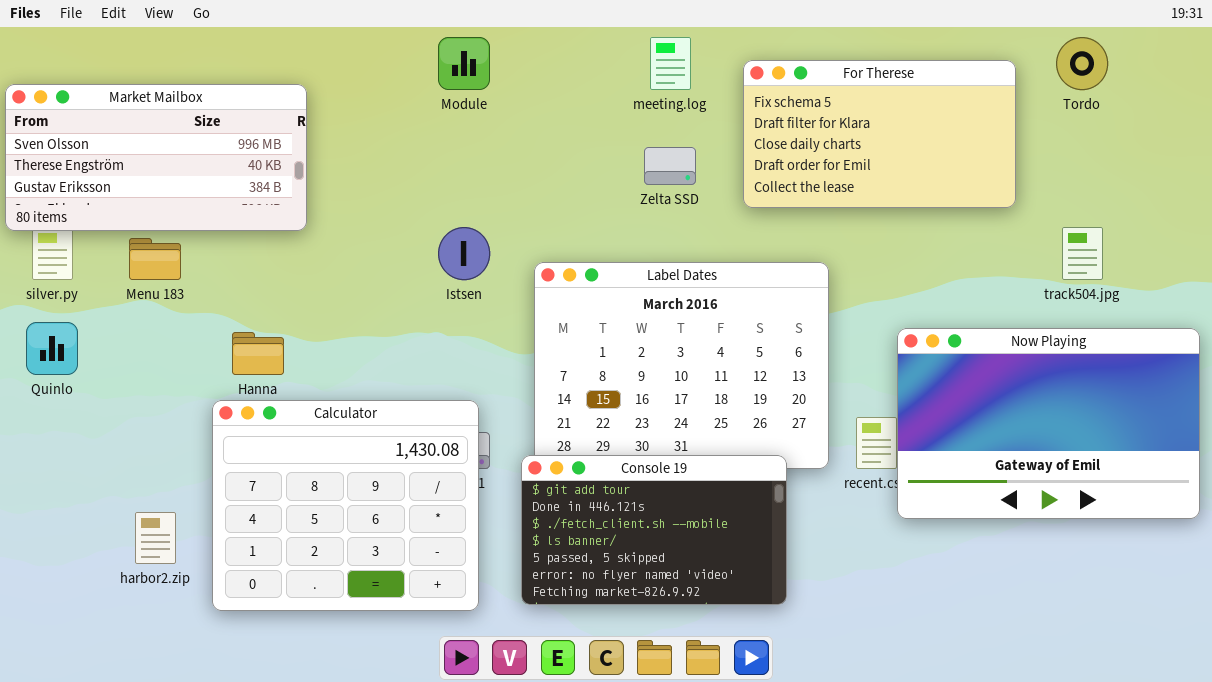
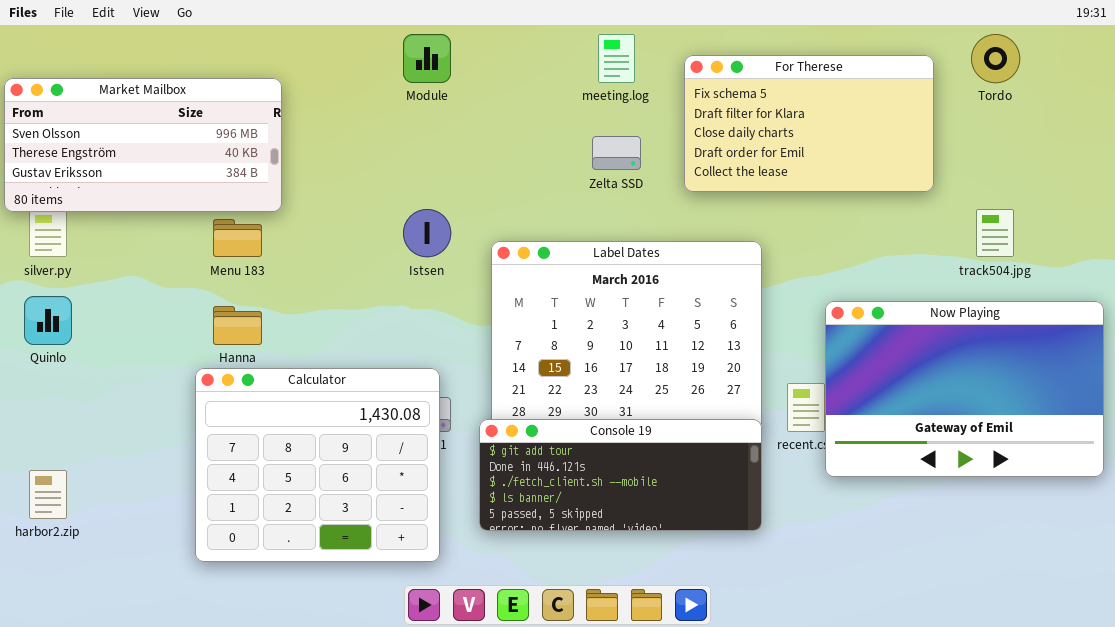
Menu 183: [129,238,181,280] -> [213,219,262,257], moved
Console 19: [521,455,787,605] -> [479,419,762,531], resized
harbor2.zip: [135,512,176,564] -> [29,470,67,519], moved

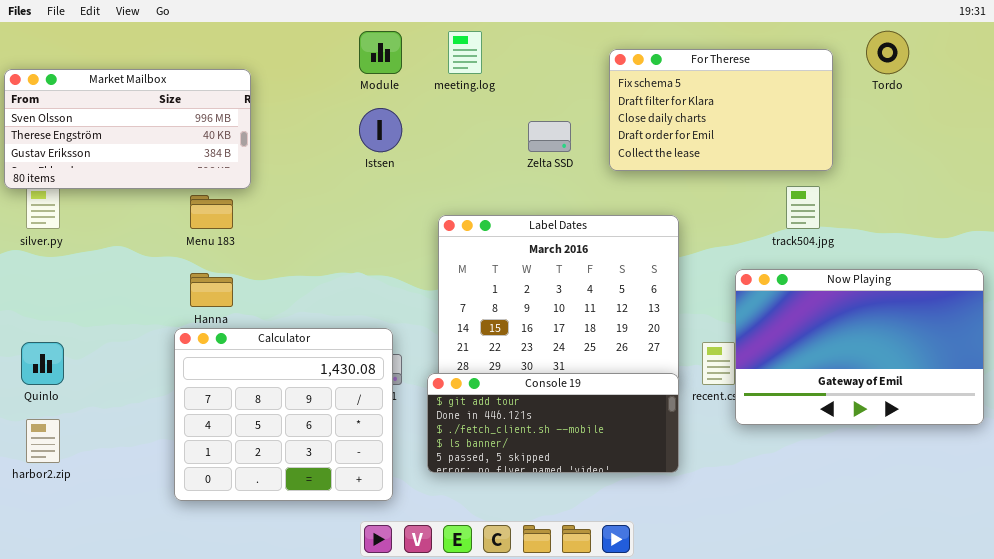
meeting.log: [598,34,635,83] -> [448,31,482,74], moved
Istsen: [403,209,451,257] -> [359,108,402,152], moved
track504.jpg: [976,209,1014,257] -> [786,186,820,229], moved
Quinlo: [24,296,72,345] -> [21,342,64,385], moved

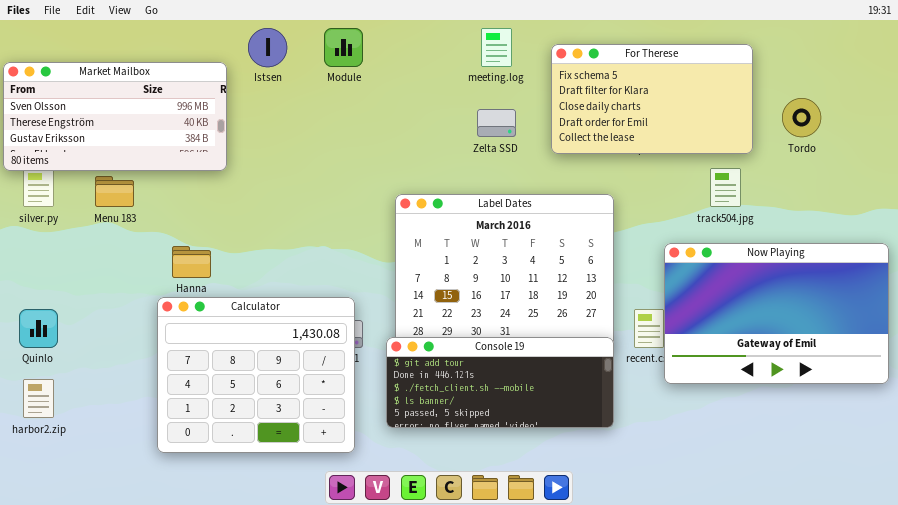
meeting.log: [448,31,482,74] -> [481,28,512,67], moved
Tordo: [866,31,909,74] -> [782,98,821,137], moved
Istsen: [359,108,402,152] -> [248,28,287,67], moved
Menu 183: [190,195,233,229] -> [95,176,134,207], moved

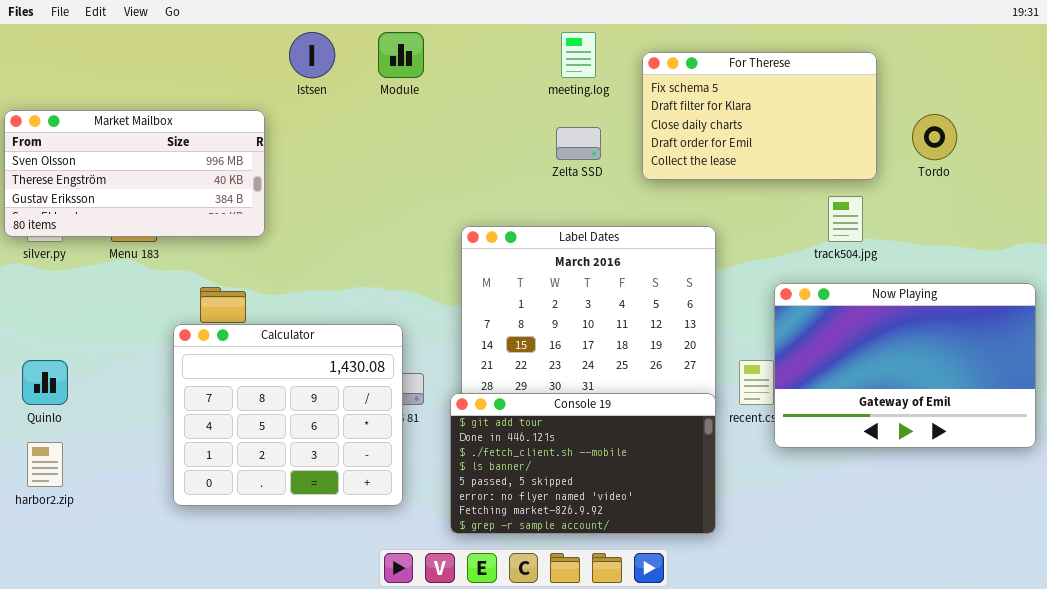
Market Mailbox: [3,62,227,171] -> [4,110,265,237], moved
Calculator: [157,297,355,453] -> [173,324,403,506], moved
Console 19: [386,337,614,428] -> [450,393,716,534], resized

